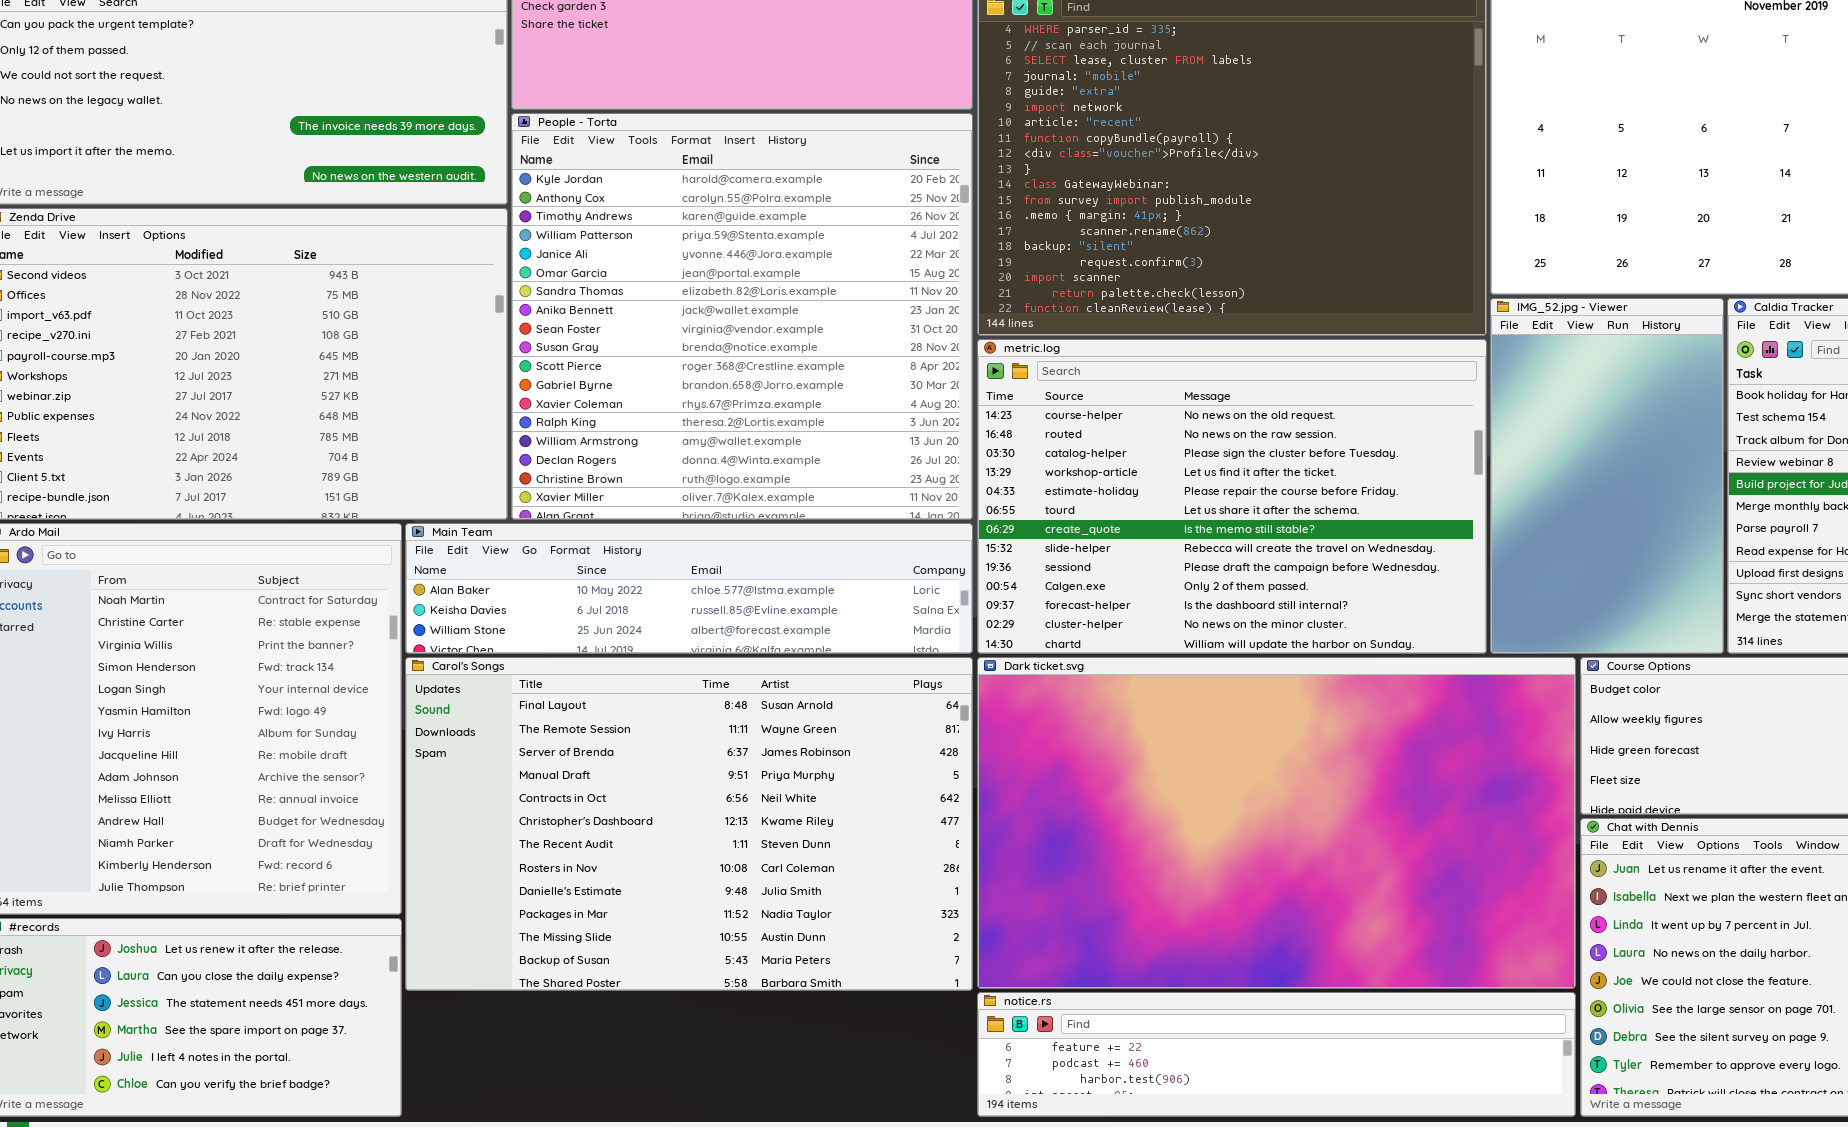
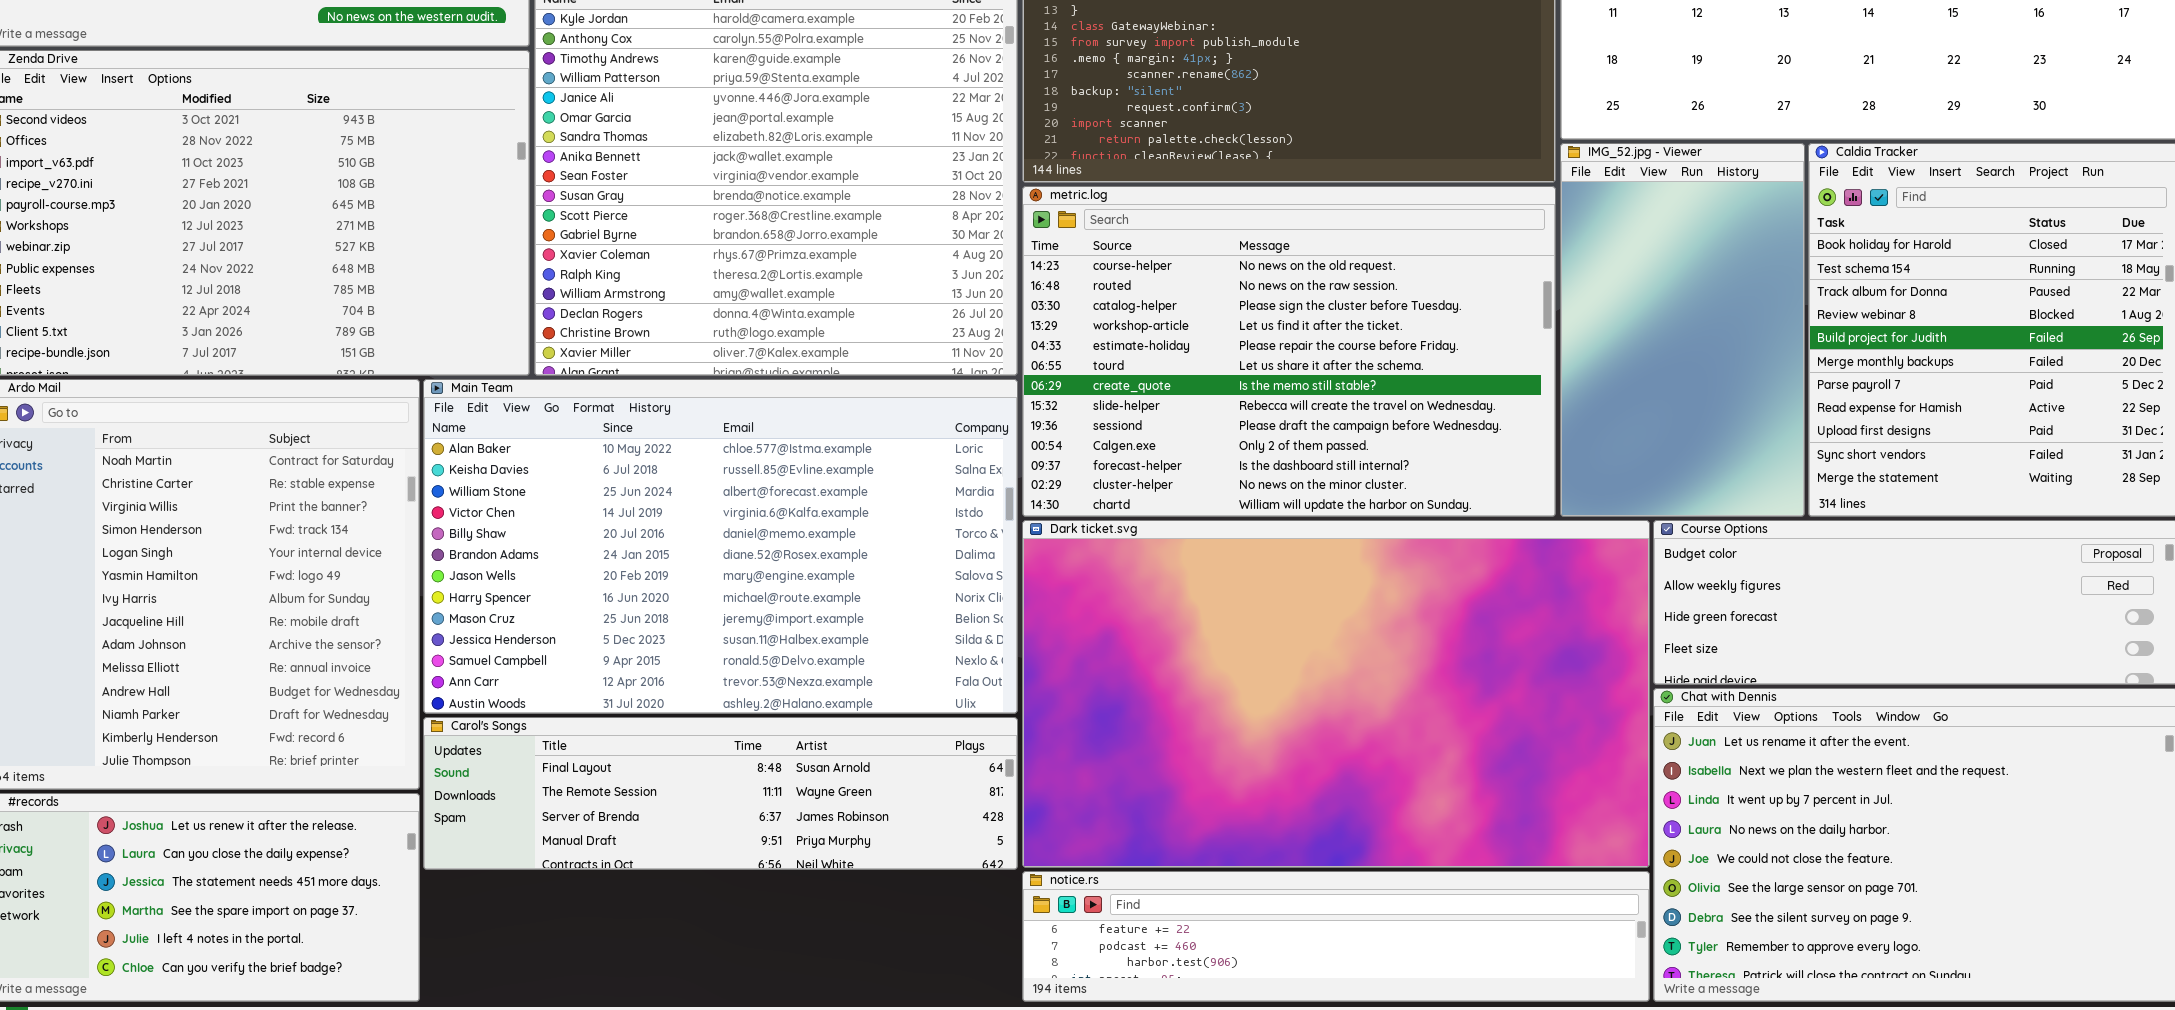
Main Team: [405,523,973,654] -> [423,379,1018,714], resized
Carol's Songs: [405,657,973,991] -> [423,717,1018,870], resized

